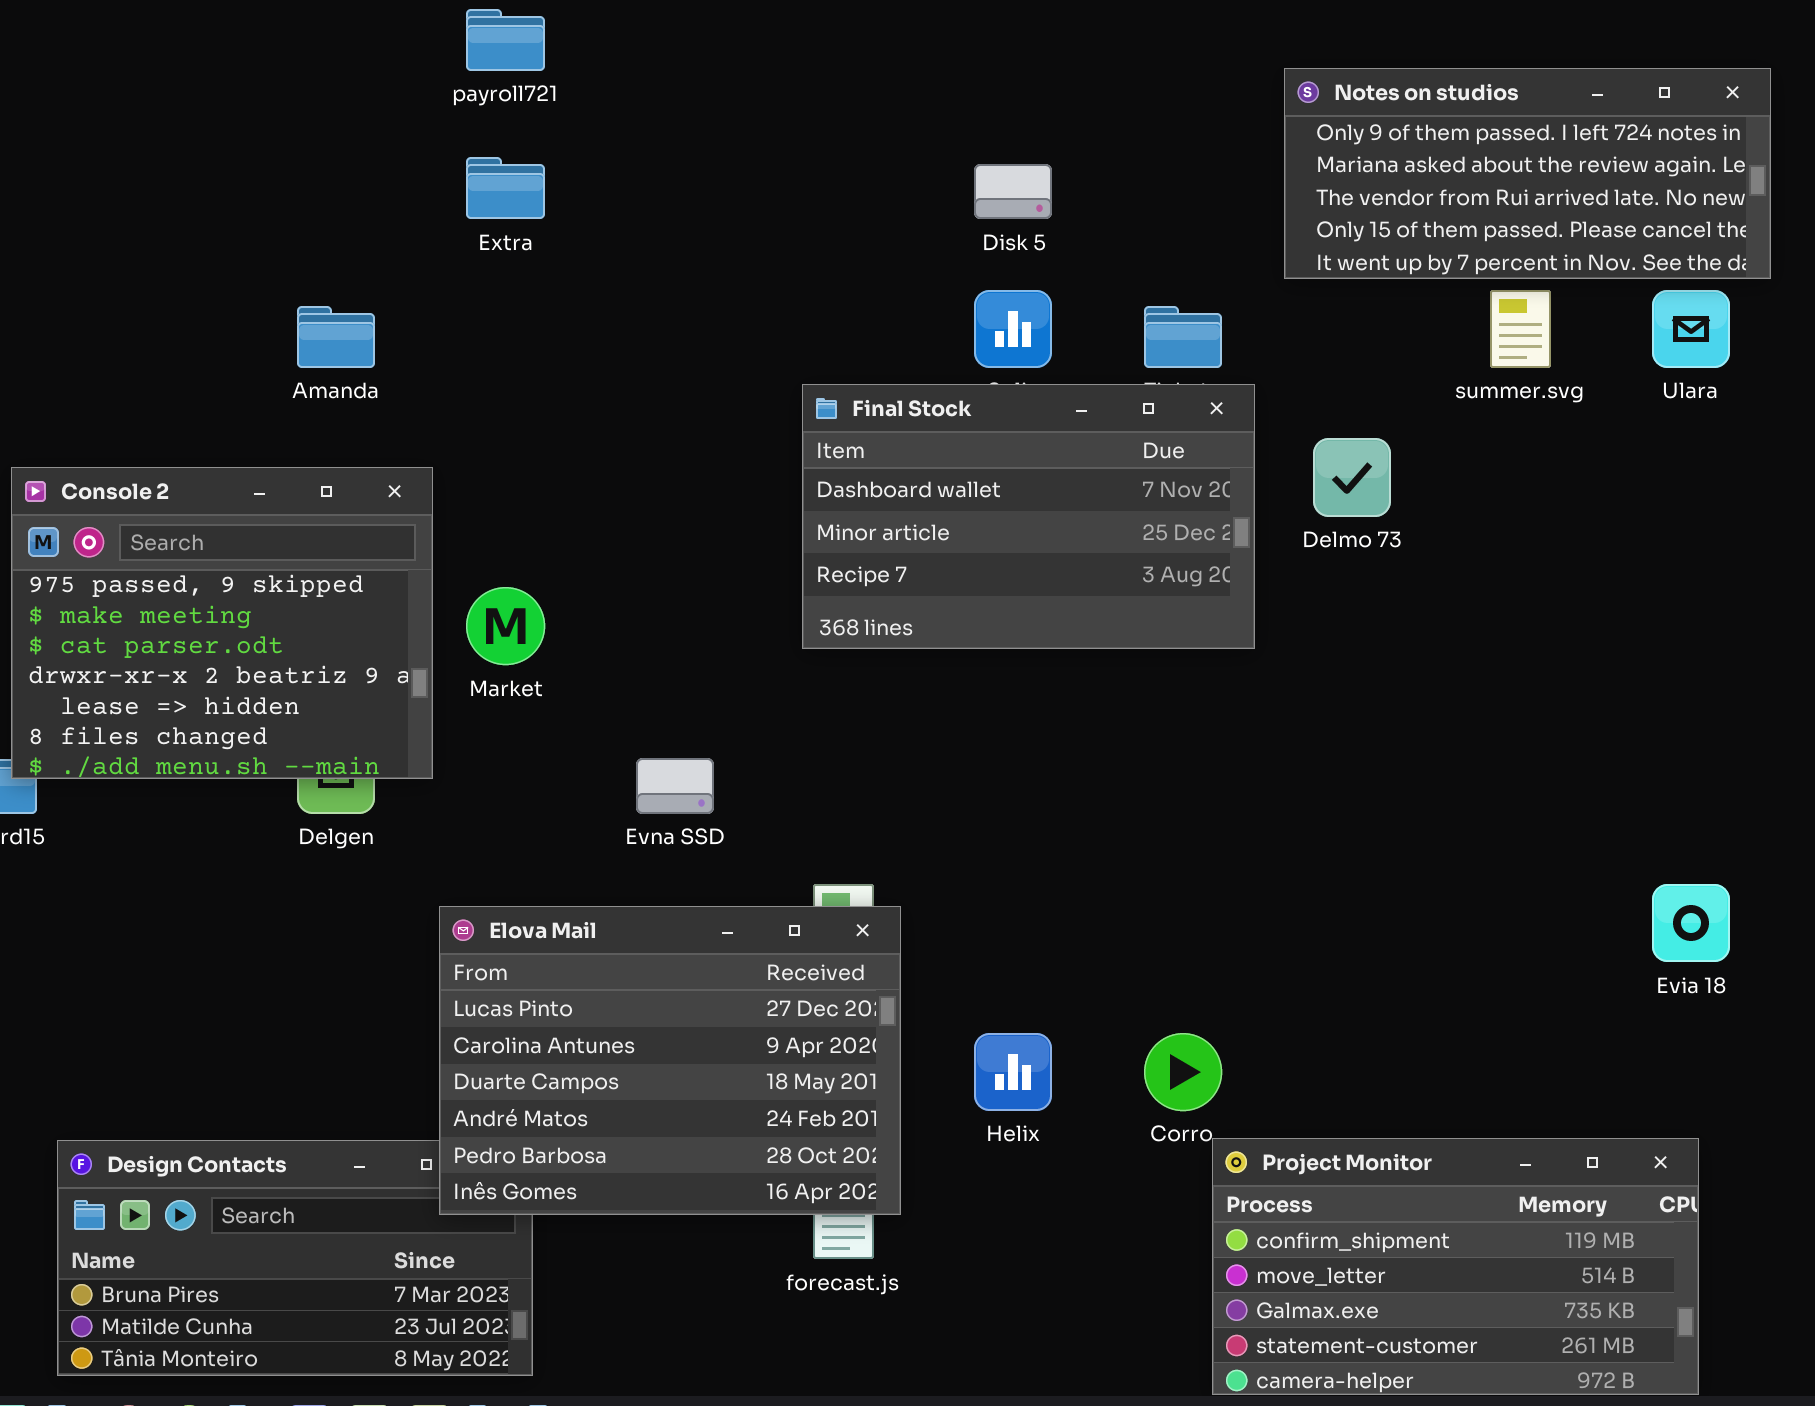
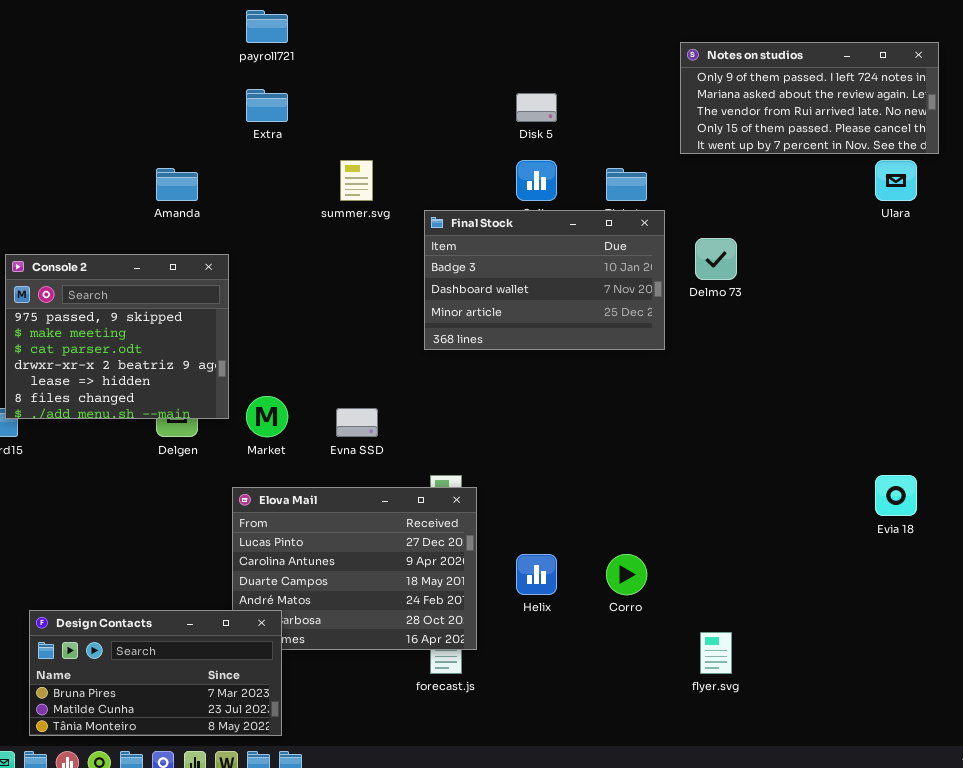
summer.svg: [1490,290,1551,368] -> [340,160,373,201], moved
Final Stock: [802,384,1255,649] -> [424,210,665,350], scrolled up 1 row
Market: [466,587,545,665] -> [246,396,288,437], moved
Project Monitor: [1212,1138,1699,1395] -> none, closed
Design Contacts: [57,1140,533,1376] -> [29,610,282,736], raised

